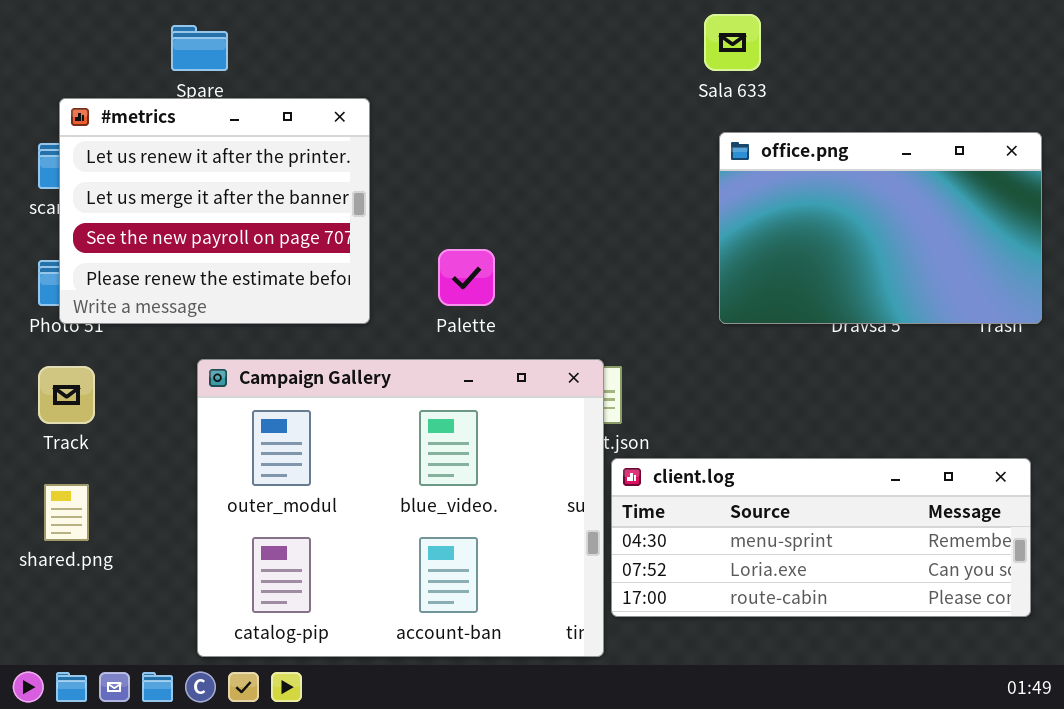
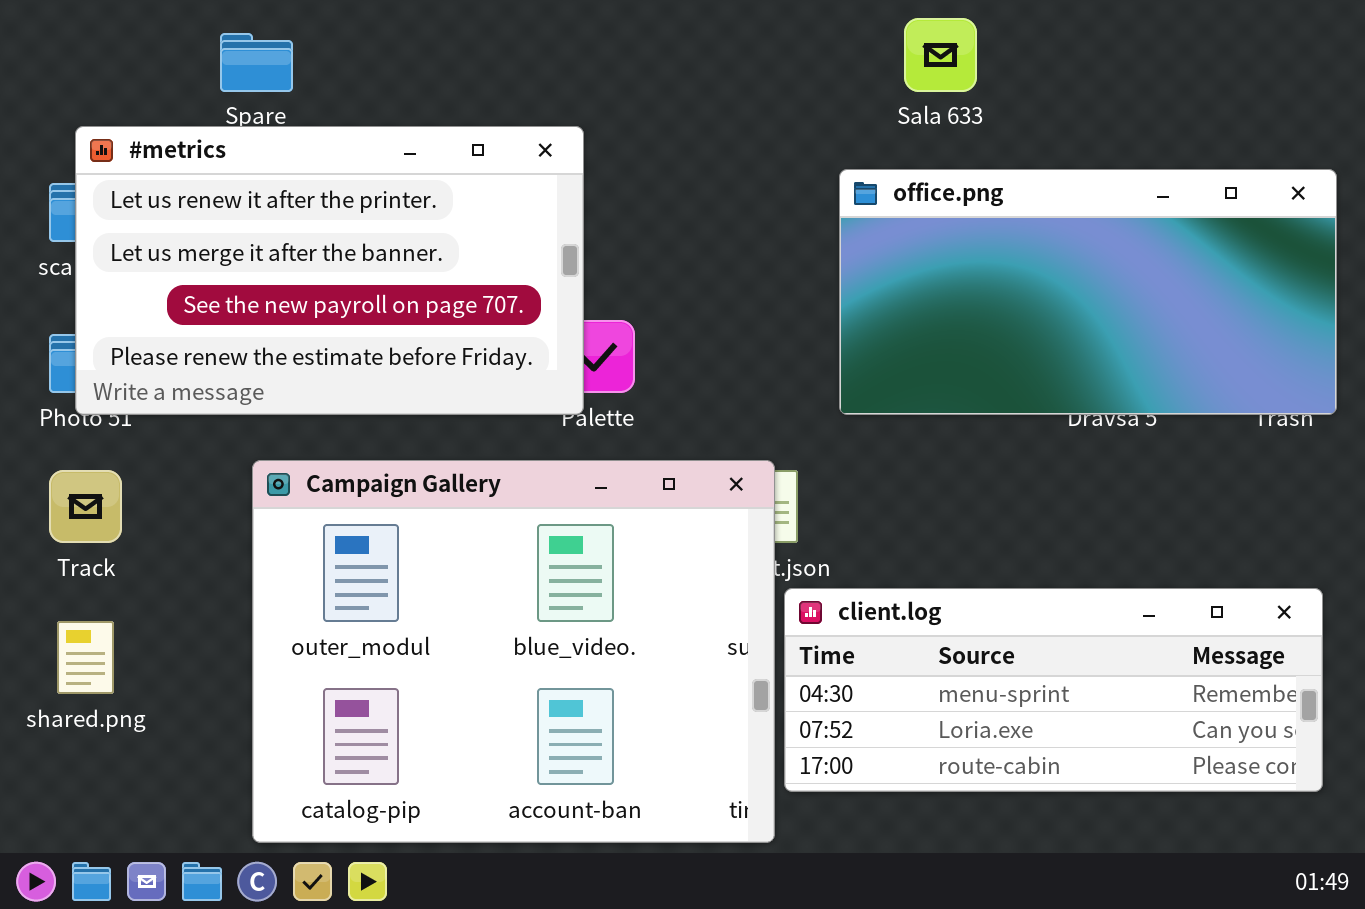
#metrics: [59,98,370,324] -> [75,126,584,415], resized
office.png: [719,132,1042,324] -> [839,169,1337,415], resized

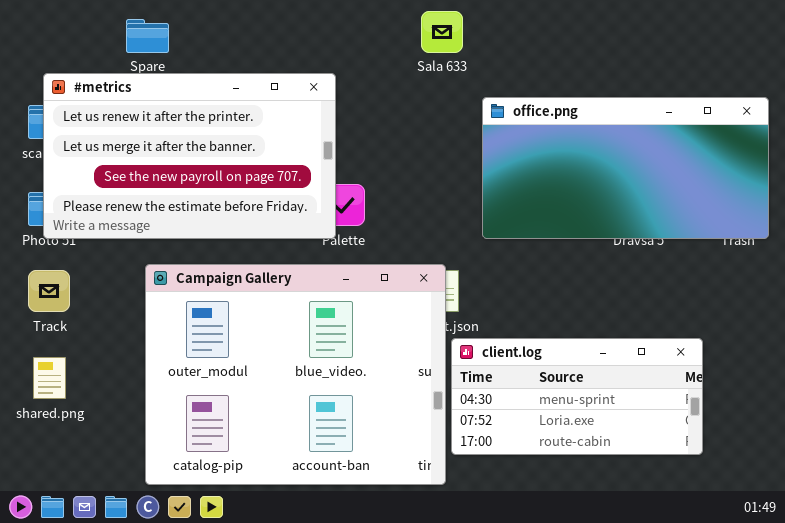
Sala 633: [904,18,977,92] -> [421,11,463,53], moved
client.log: [784,588,1323,792] -> [451,338,703,455], resized

